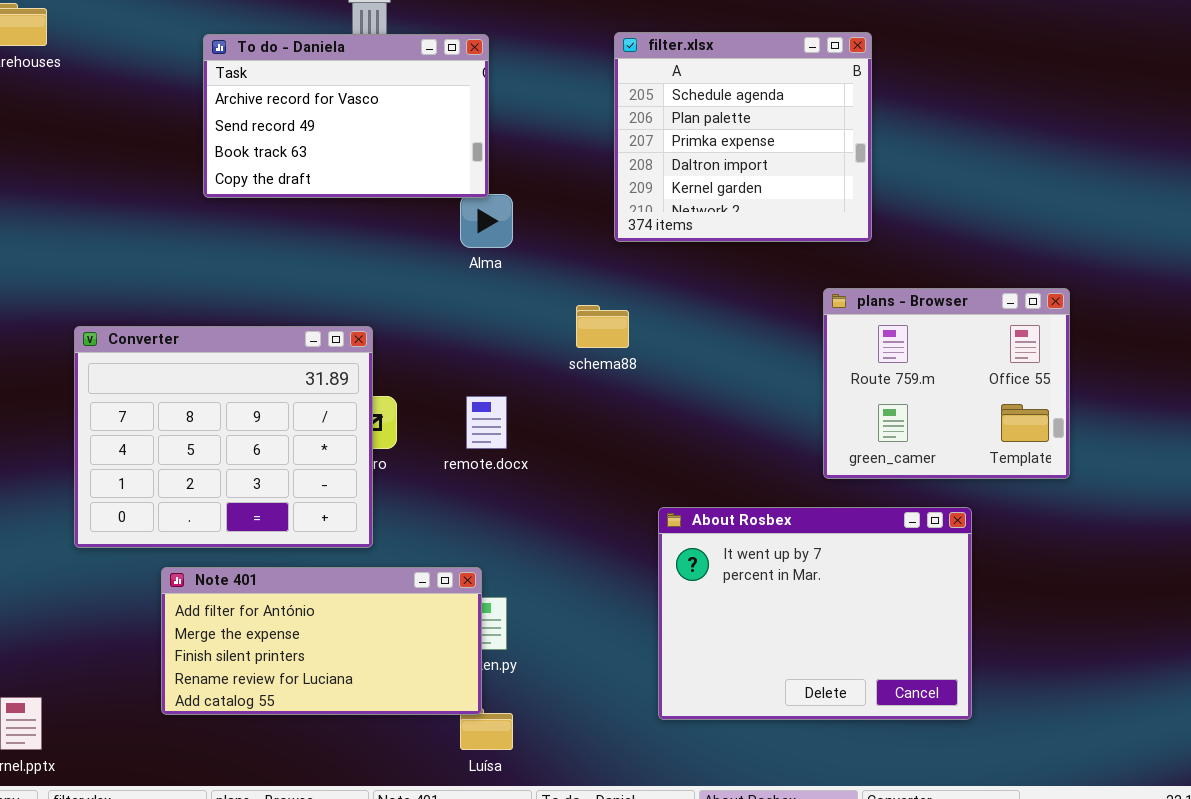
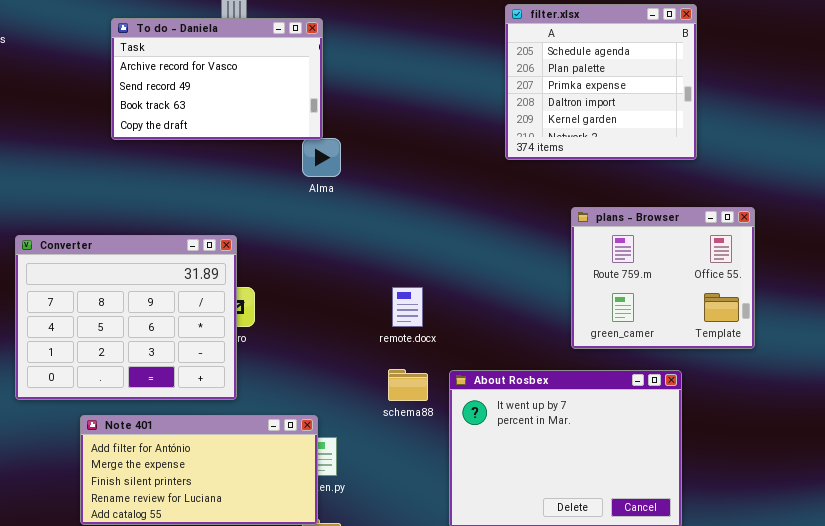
filter.xlsx: [614,32,872,242] -> [505,4,697,160], moved
schema88: [576,305,629,348] -> [388,369,428,401], moved
remote.docx: [466,396,507,449] -> [392,287,423,327], moved

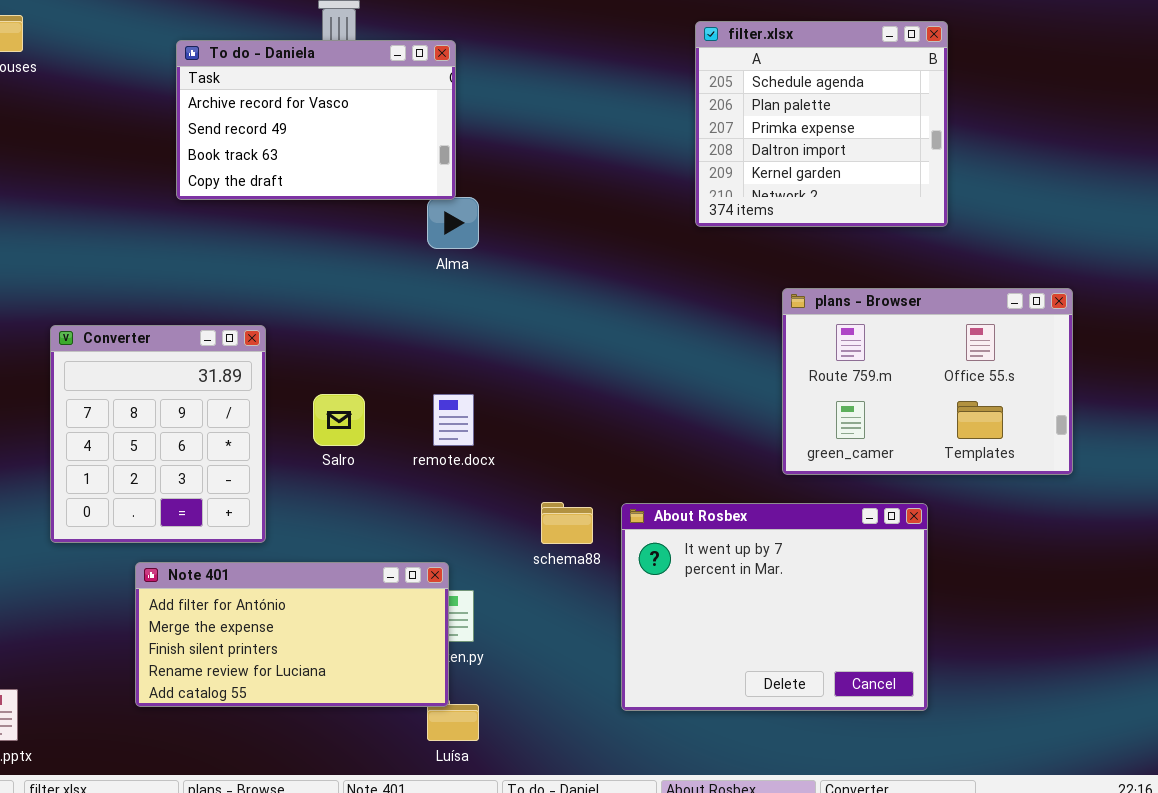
plans - Browser: [571,207,755,349] -> [782,288,1073,475], resized
Converter: [15,235,237,400] -> [50,325,266,543], resized
remote.docx: [392,287,423,327] -> [433,394,474,446], moved

